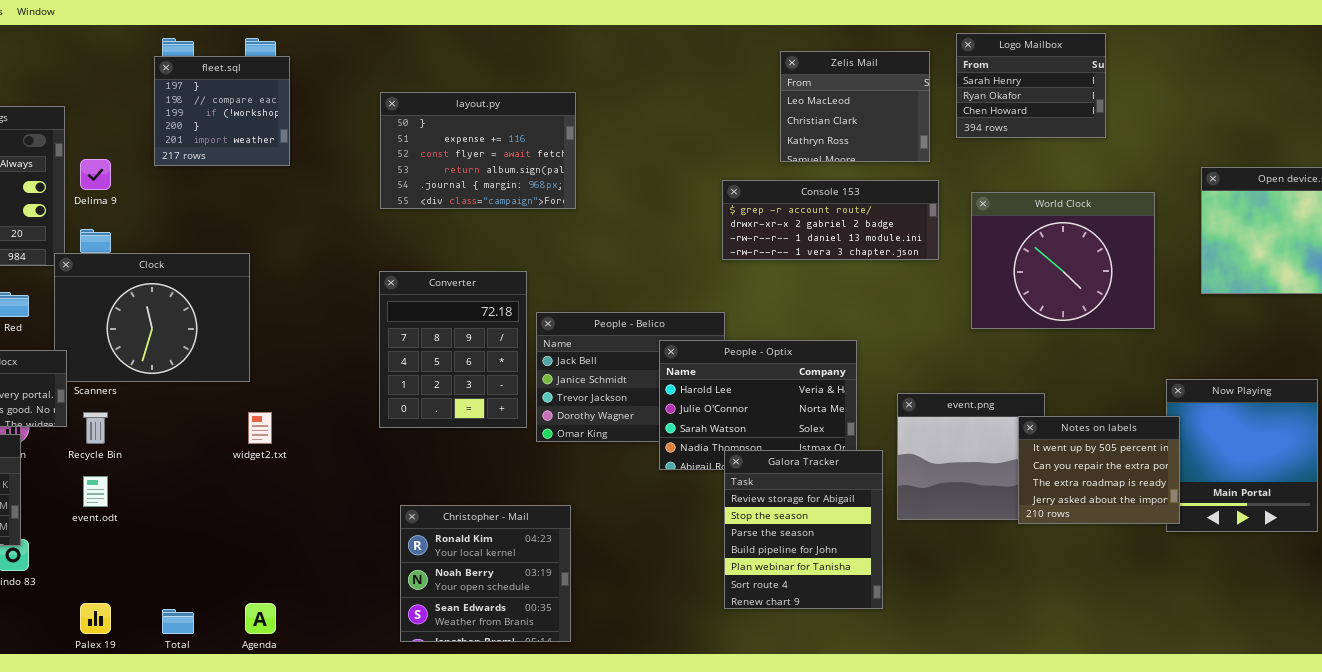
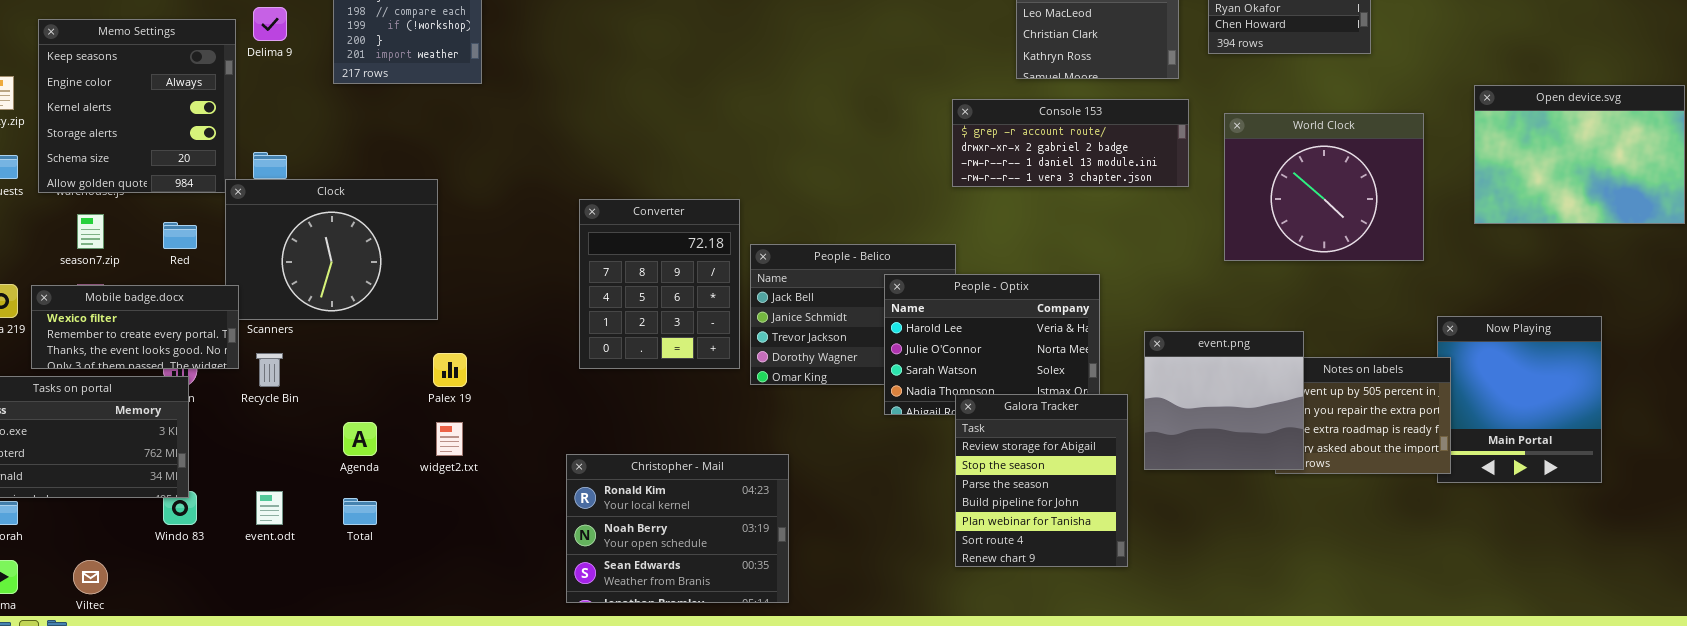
layout.py: [380,92,576,209] -> none, closed
Delima 9: [80,159,111,190] -> [253,7,287,41], moved
event.png: [897,393,1045,520] -> [1144,331,1304,470], raised
widget2.txt: [248,412,272,444] -> [436,422,463,456], moved
event.odt: [83,476,108,507] -> [256,491,283,525], moved
Christopher - Mail: [400,505,571,642] -> [566,454,789,603], resized
Palex 19: [80,603,111,634] -> [433,353,467,387], moved
Agenda: [245,603,276,634] -> [343,422,377,456], moved
Total: [162,609,194,634] -> [343,498,377,525], moved

